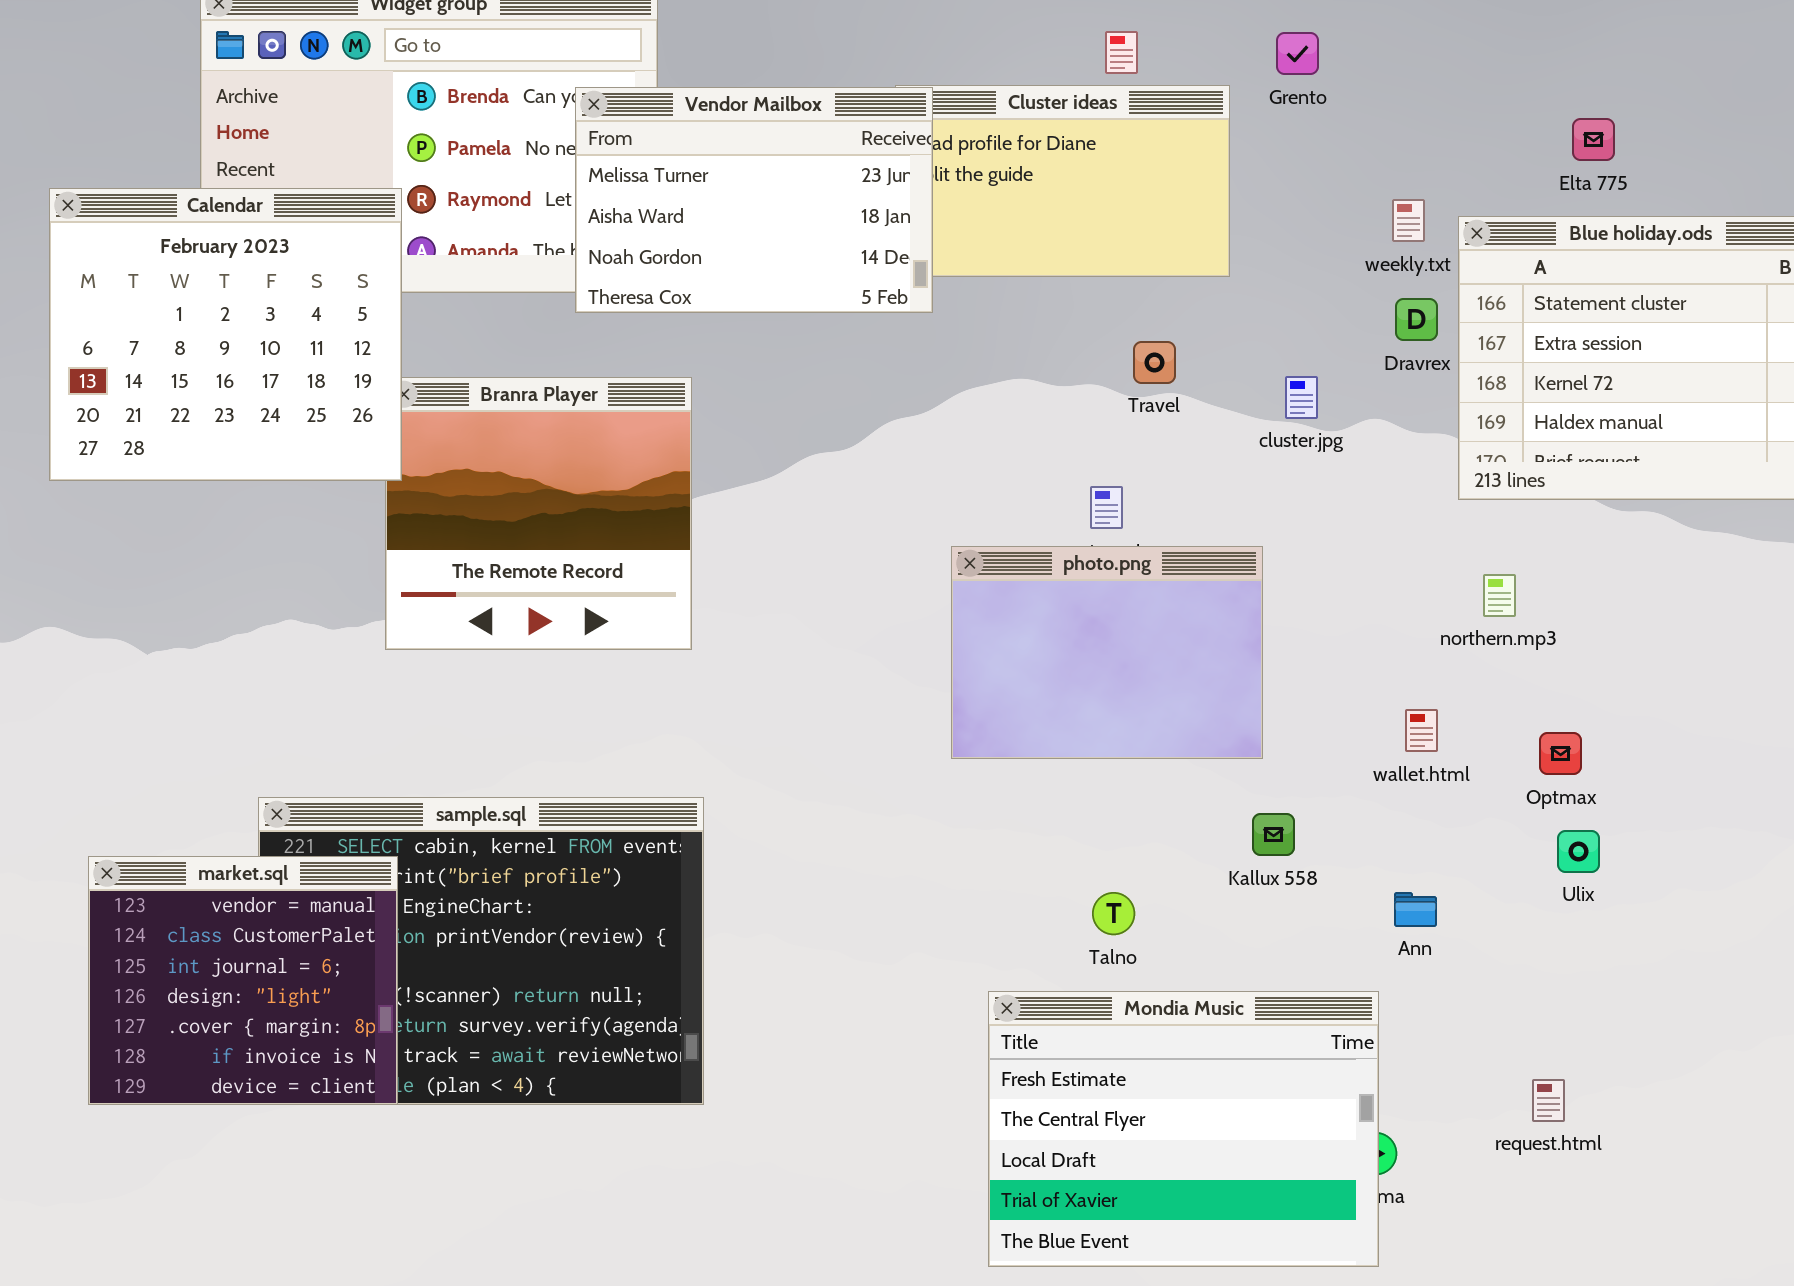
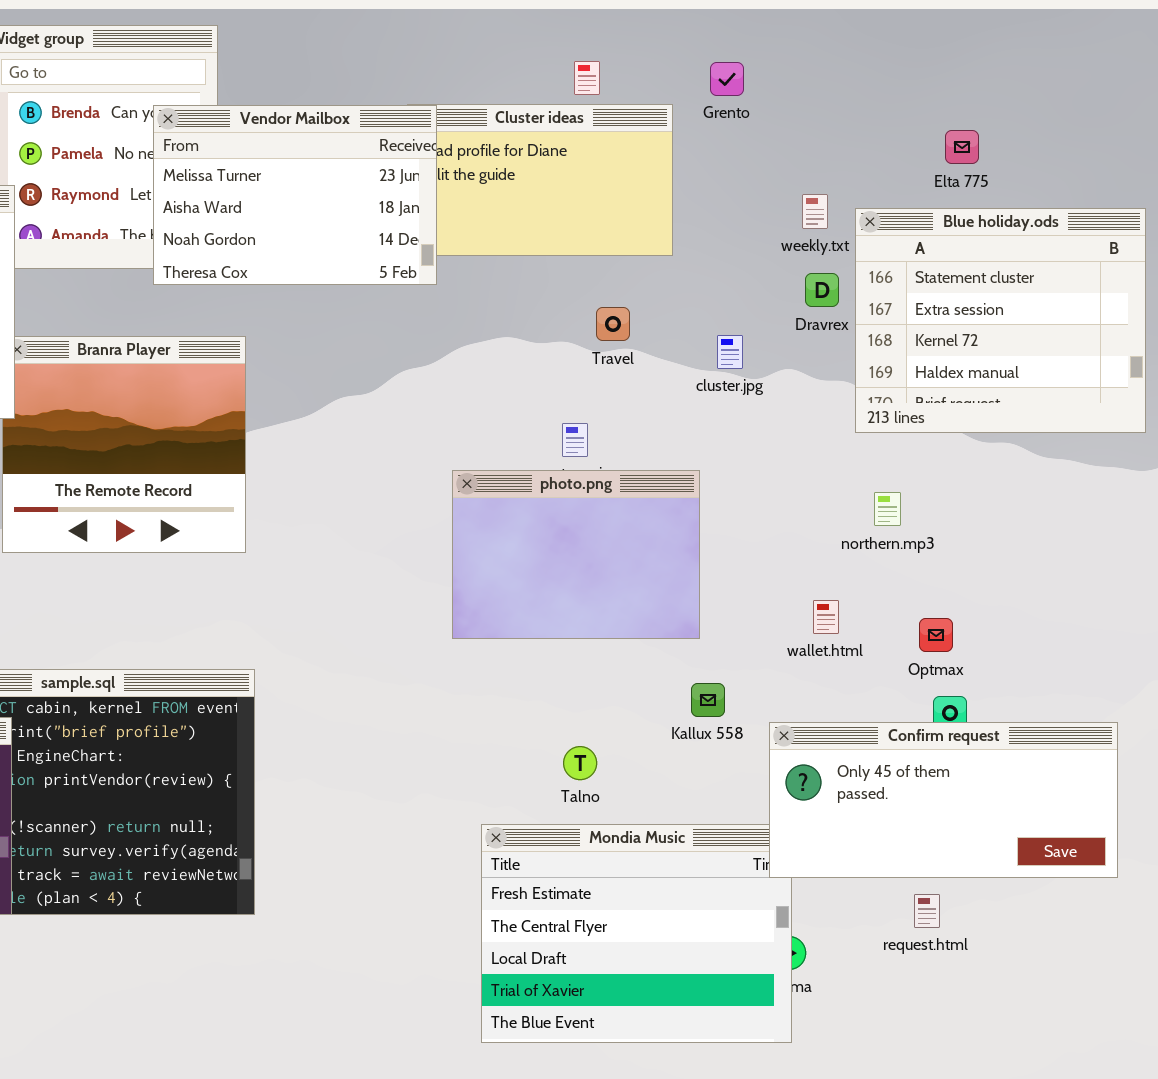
Confirm request: none -> [769,722,1118,878], opened

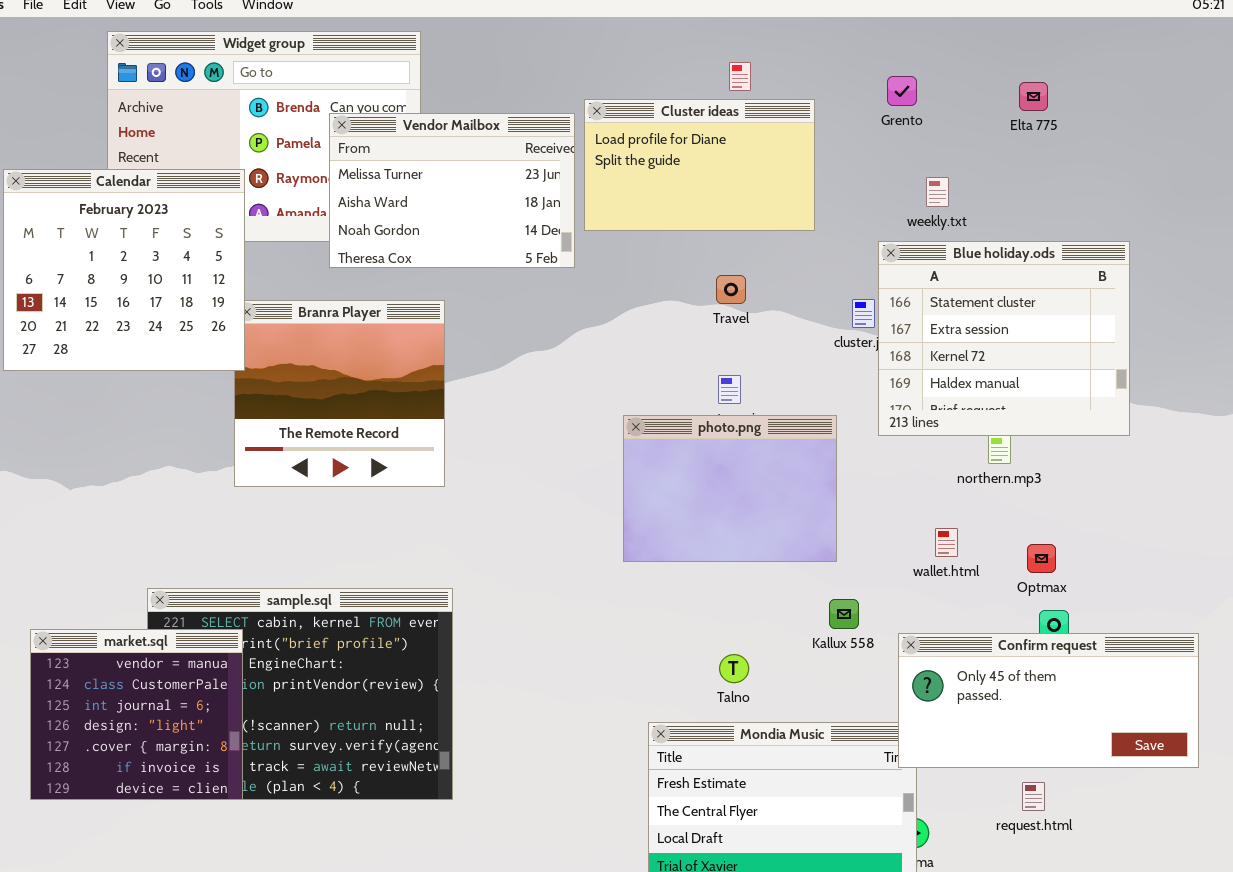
Grento: [710,62,744,96] -> [887,76,917,106], moved
Vendor Mailbox: [153,105,437,285] -> [329,113,575,268], moved
Elta 775: [945,130,979,164] -> [1019,82,1048,111], moved
Blue holiday.ods: [855,208,1146,433] -> [878,241,1130,436], moved
Travel: [596,307,630,341] -> [716,275,746,304], moved

